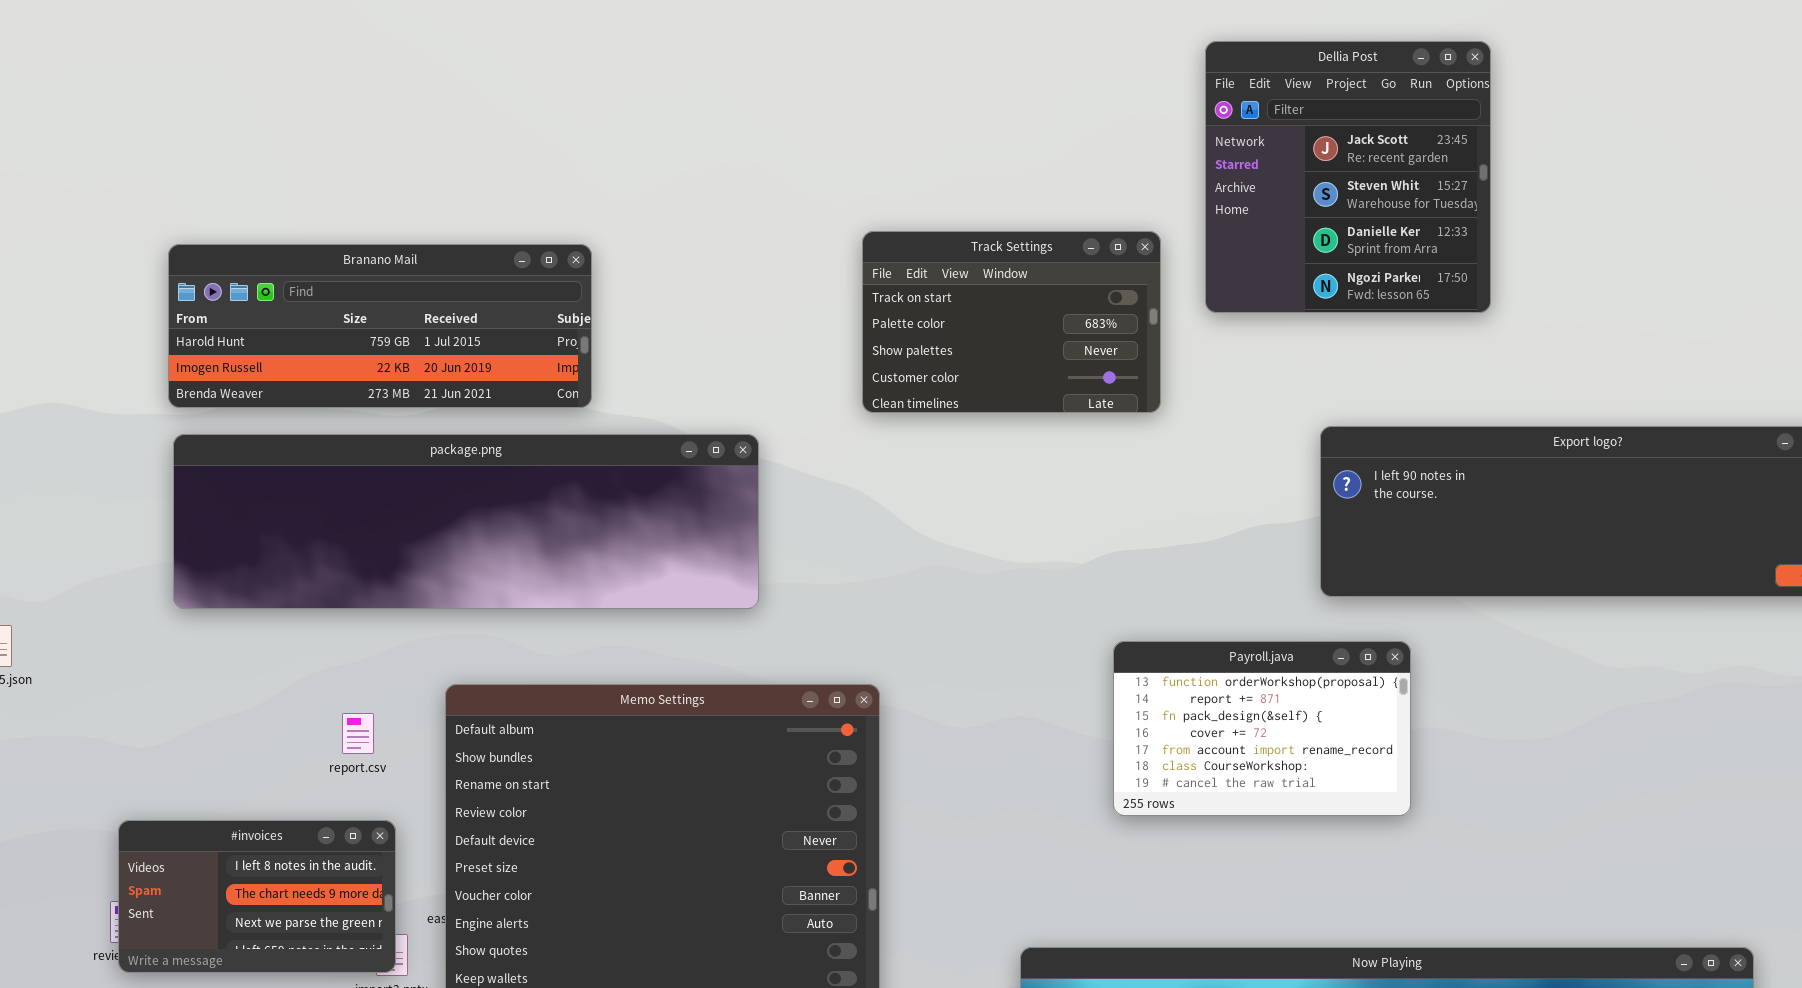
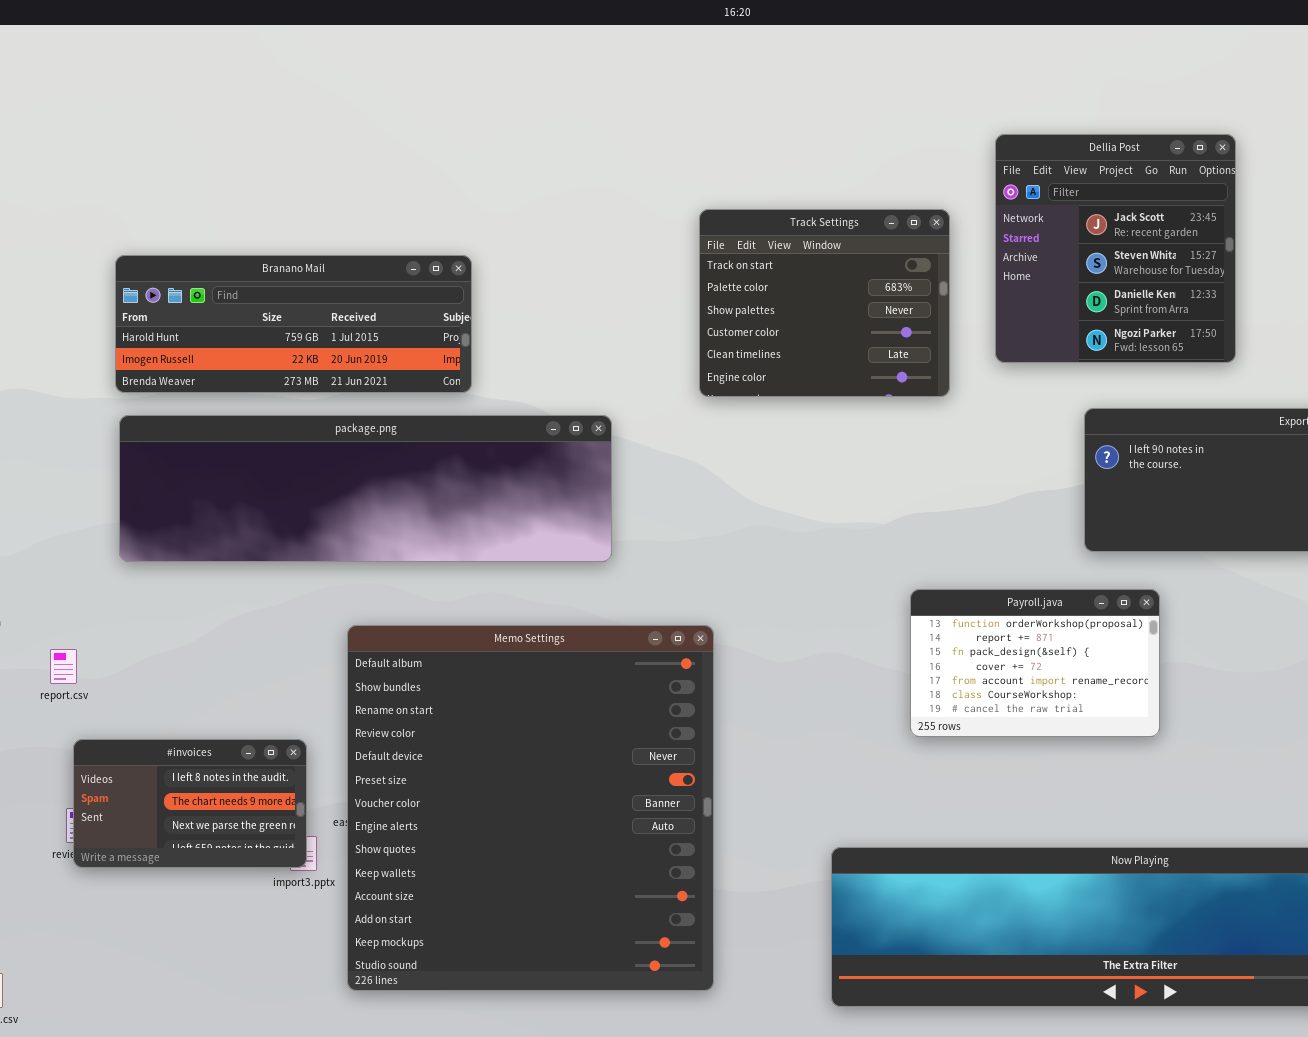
Dellia Post: [1205,41,1491,313] -> [995,134,1236,363], moved
Track Settings: [862,231,1161,413] -> [699,209,950,397], resized
report.csv: [342,713,374,754] -> [50,649,77,684], moved

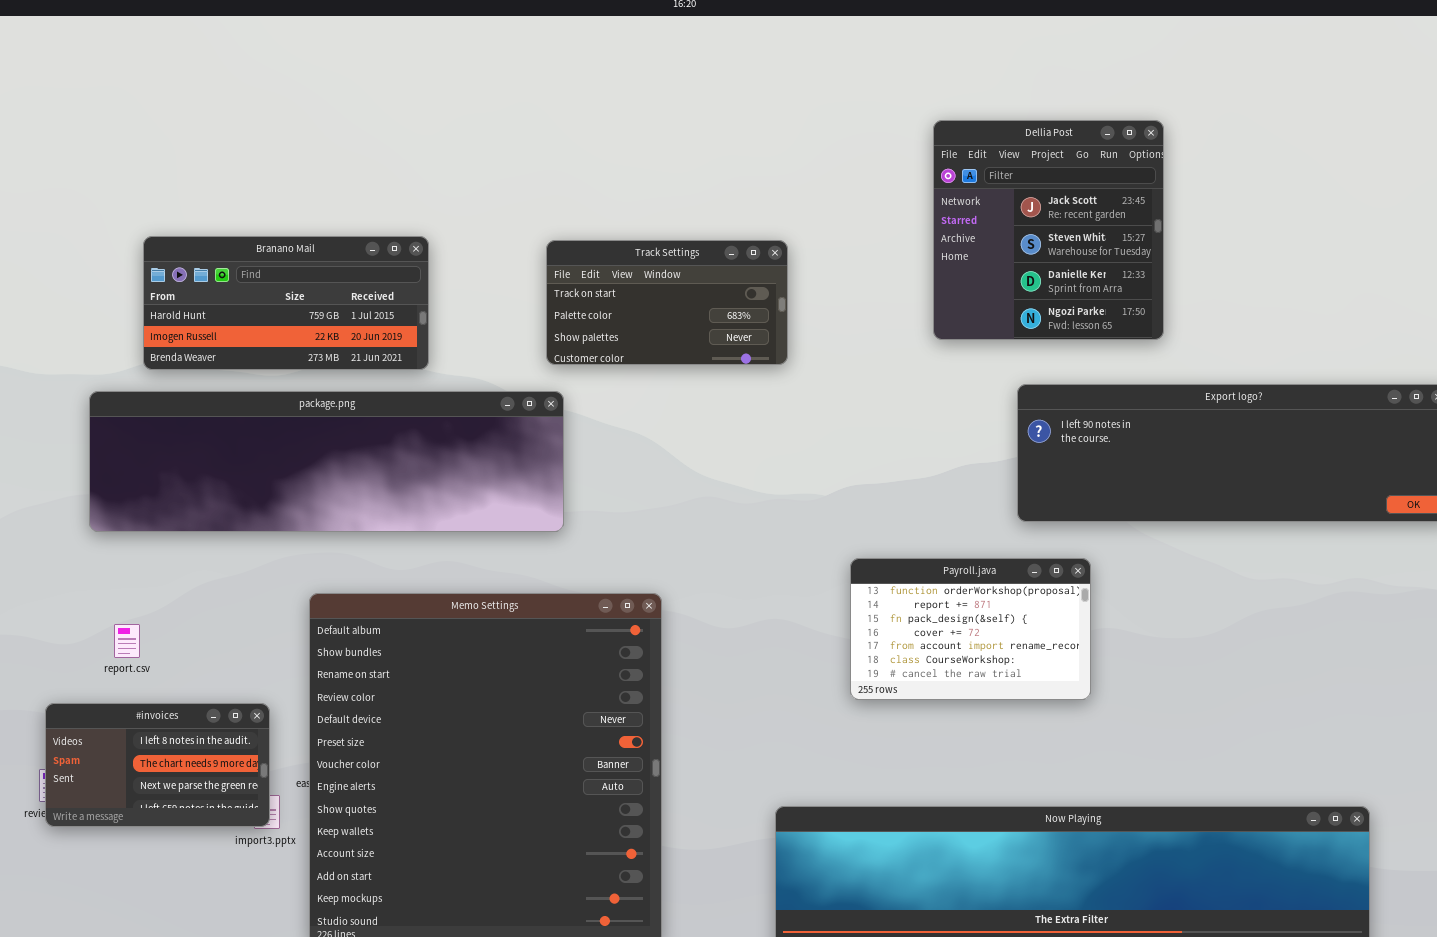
Track Settings: [699,209,950,397] -> [546,240,788,365], moved, resized
Branano Mail: [115,255,472,393] -> [143,236,429,370], resized
report.csv: [50,649,77,684] -> [114,624,140,658], moved

